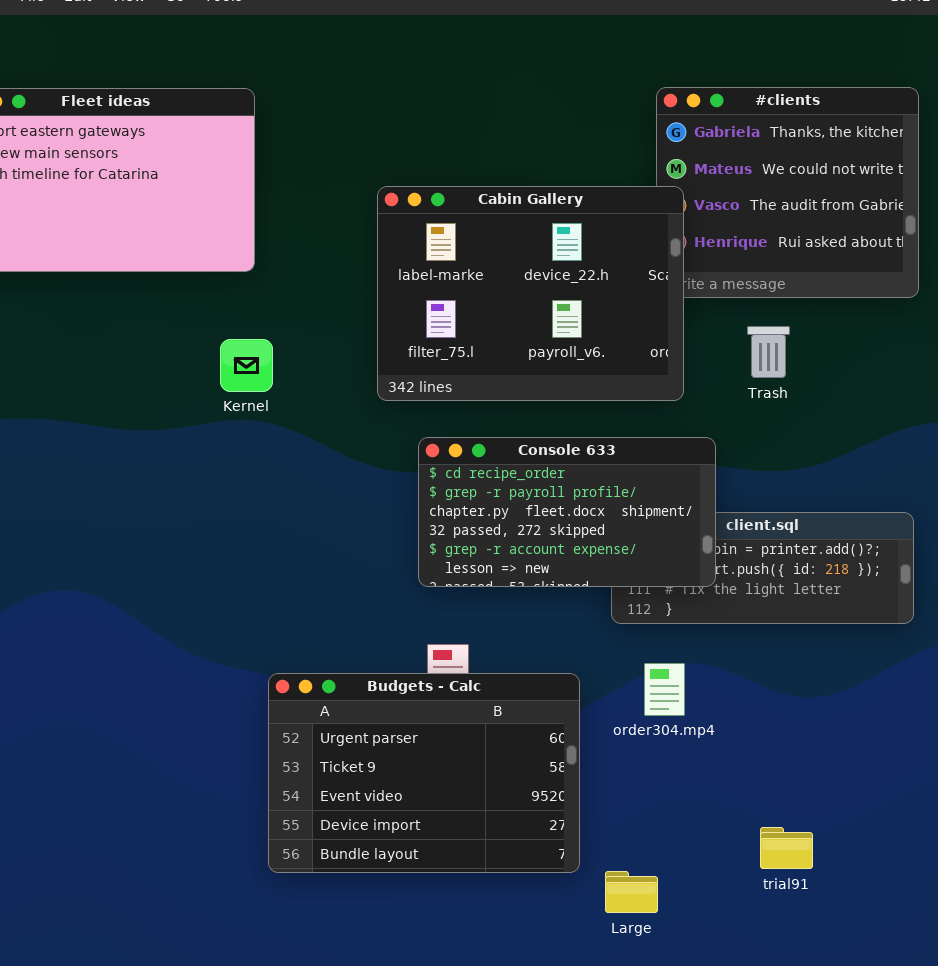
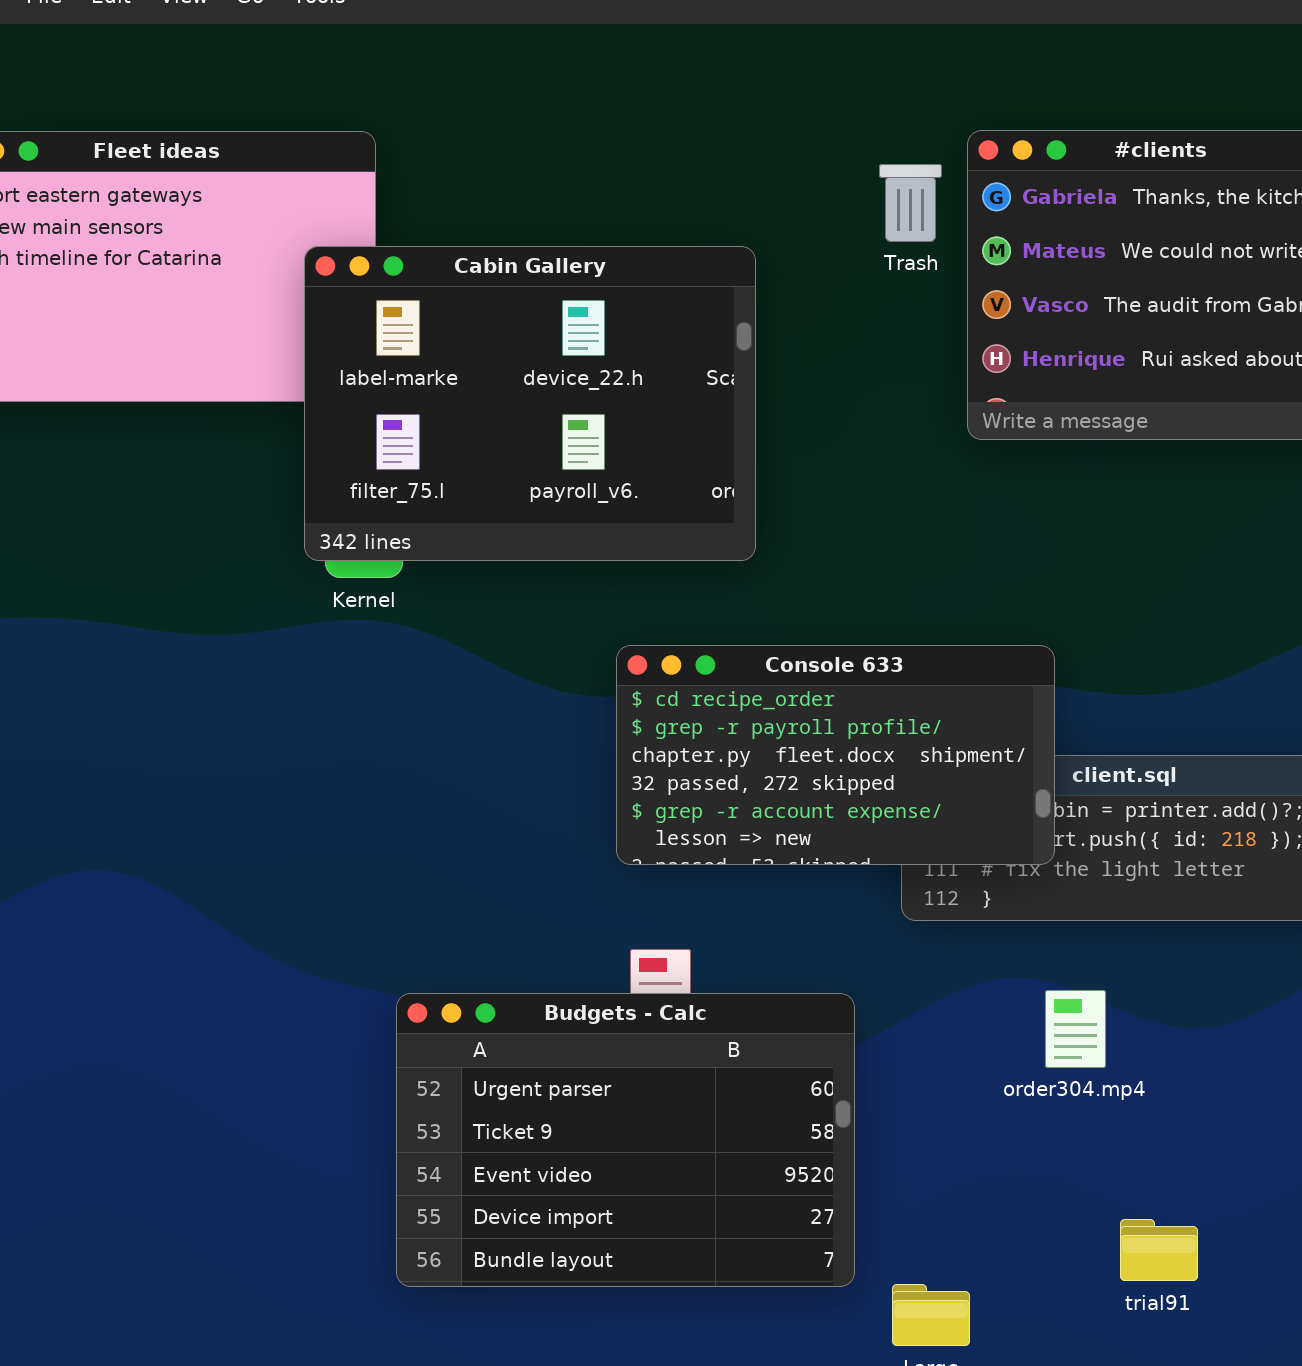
Cabin Gallery: [377,186,684,401] -> [304,246,756,561], moved
Trash: [747,326,790,378] -> [879,164,942,242], moved
order304.mp4: [644,663,685,716] -> [1045,990,1106,1068], moved

